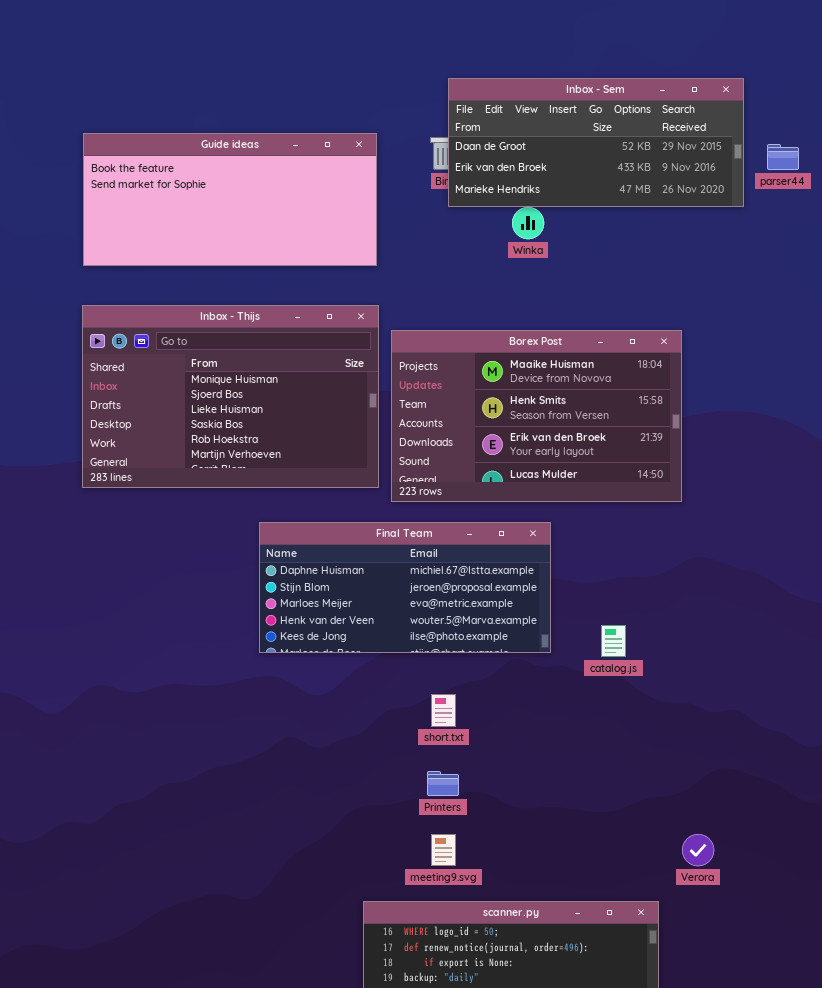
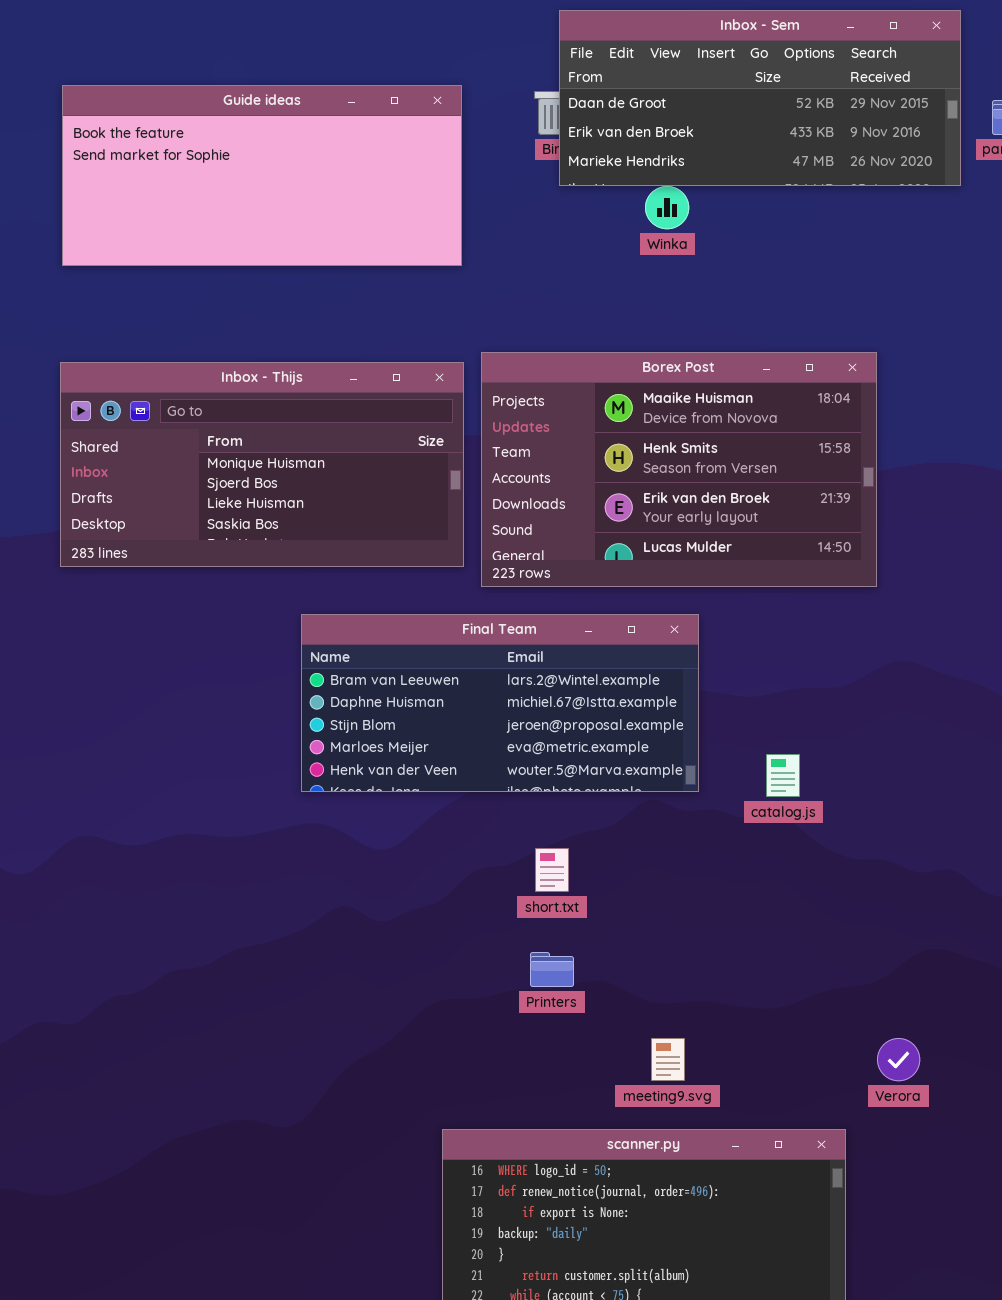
Inbox - Thijs: [82,305,379,488] -> [60,362,464,567], resized
Final Team: [259,522,551,653] -> [301,614,699,792], scrolled up 1 row
meeting9.svg: [431,834,456,866] -> [651,1038,685,1081], moved

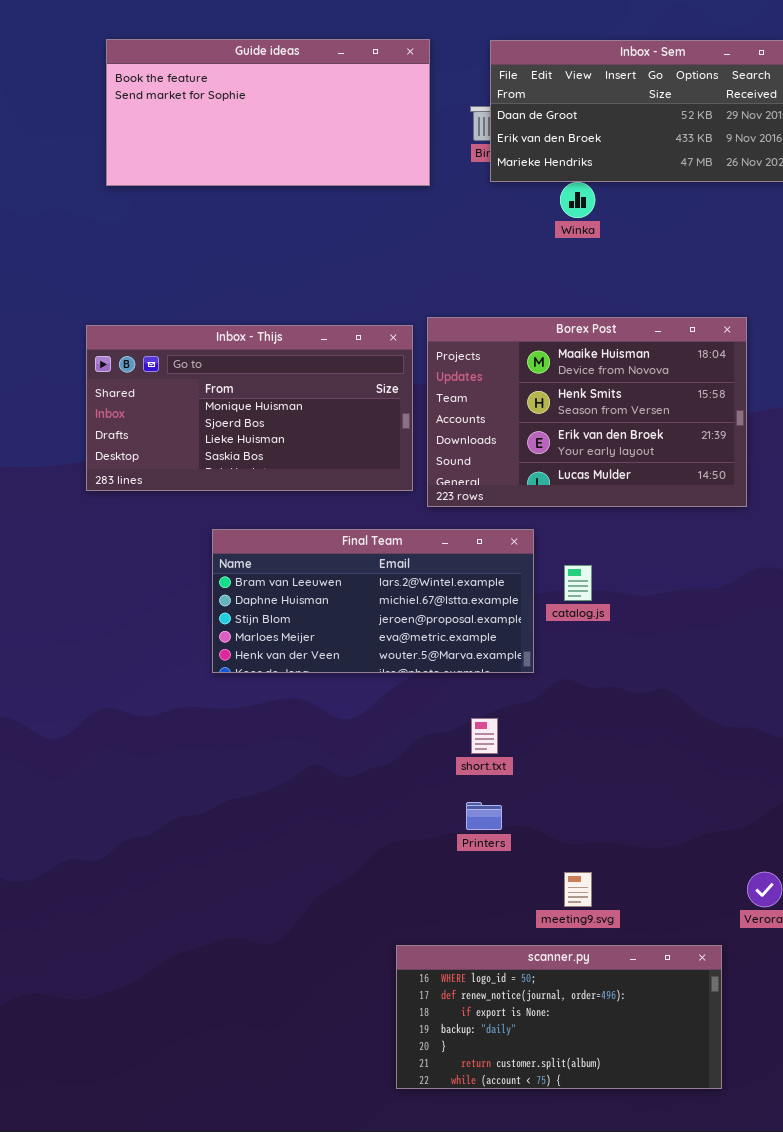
Guide ideas: [62,85,462,266] -> [106,39,430,186], moved
Final Team: [301,614,699,792] -> [212,529,534,673], moved
catalog.js: [766,754,800,797] -> [564,565,592,601], moved

